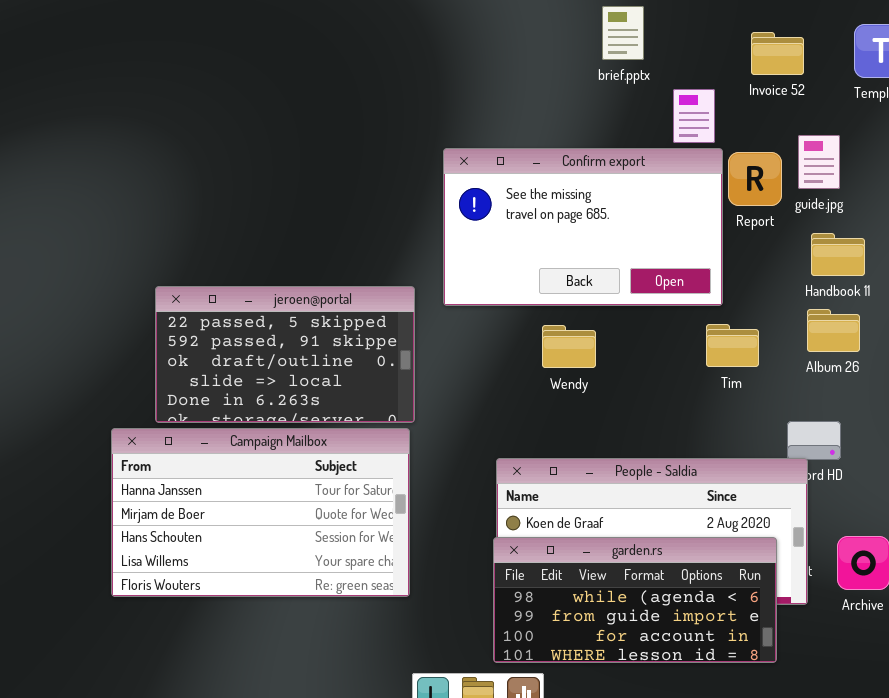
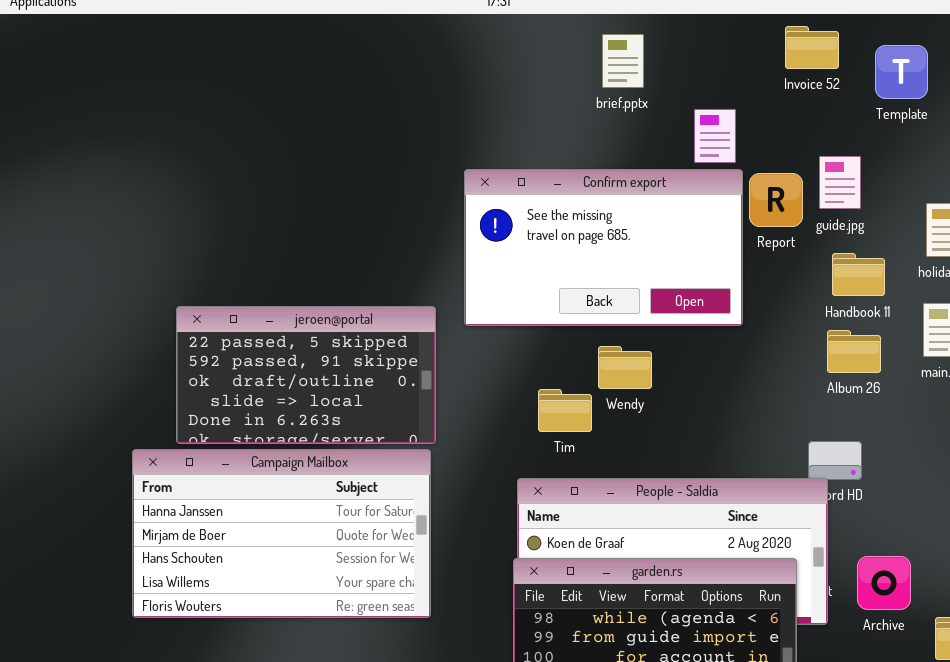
brief.pptx: [602,6,644,60] -> [602,34,644,88], moved
Invoice 52: [751,32,804,75] -> [785,26,839,69], moved
Tim: [706,324,759,367] -> [538,389,592,432], moved
Wendy: [542,325,596,368] -> [598,346,652,389], moved

